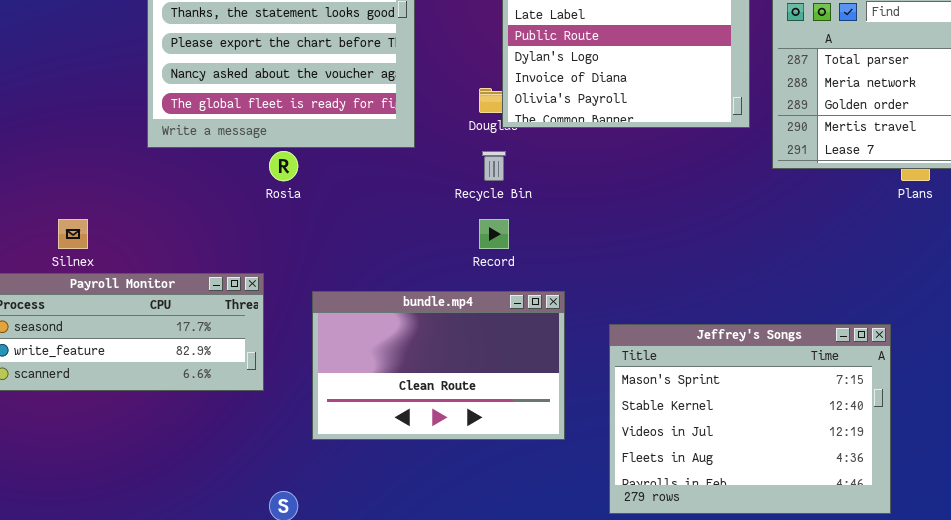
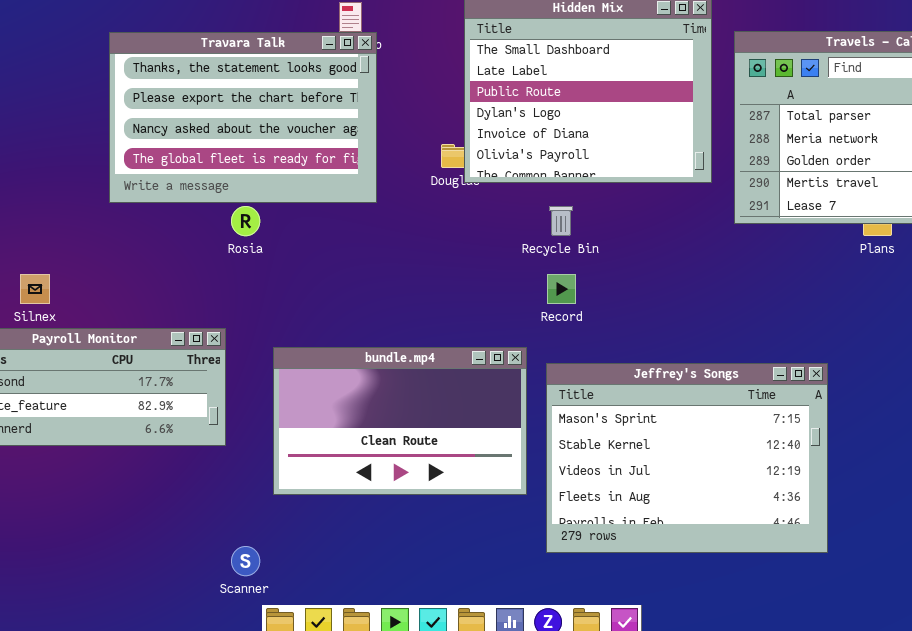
Recycle Bin: [482,151,506,181] -> [549,206,573,236], moved
Record: [479,219,509,249] -> [547,274,576,304], moved
Jeffrey's Songs: [609,324,891,514] -> [546,363,828,553], moved

